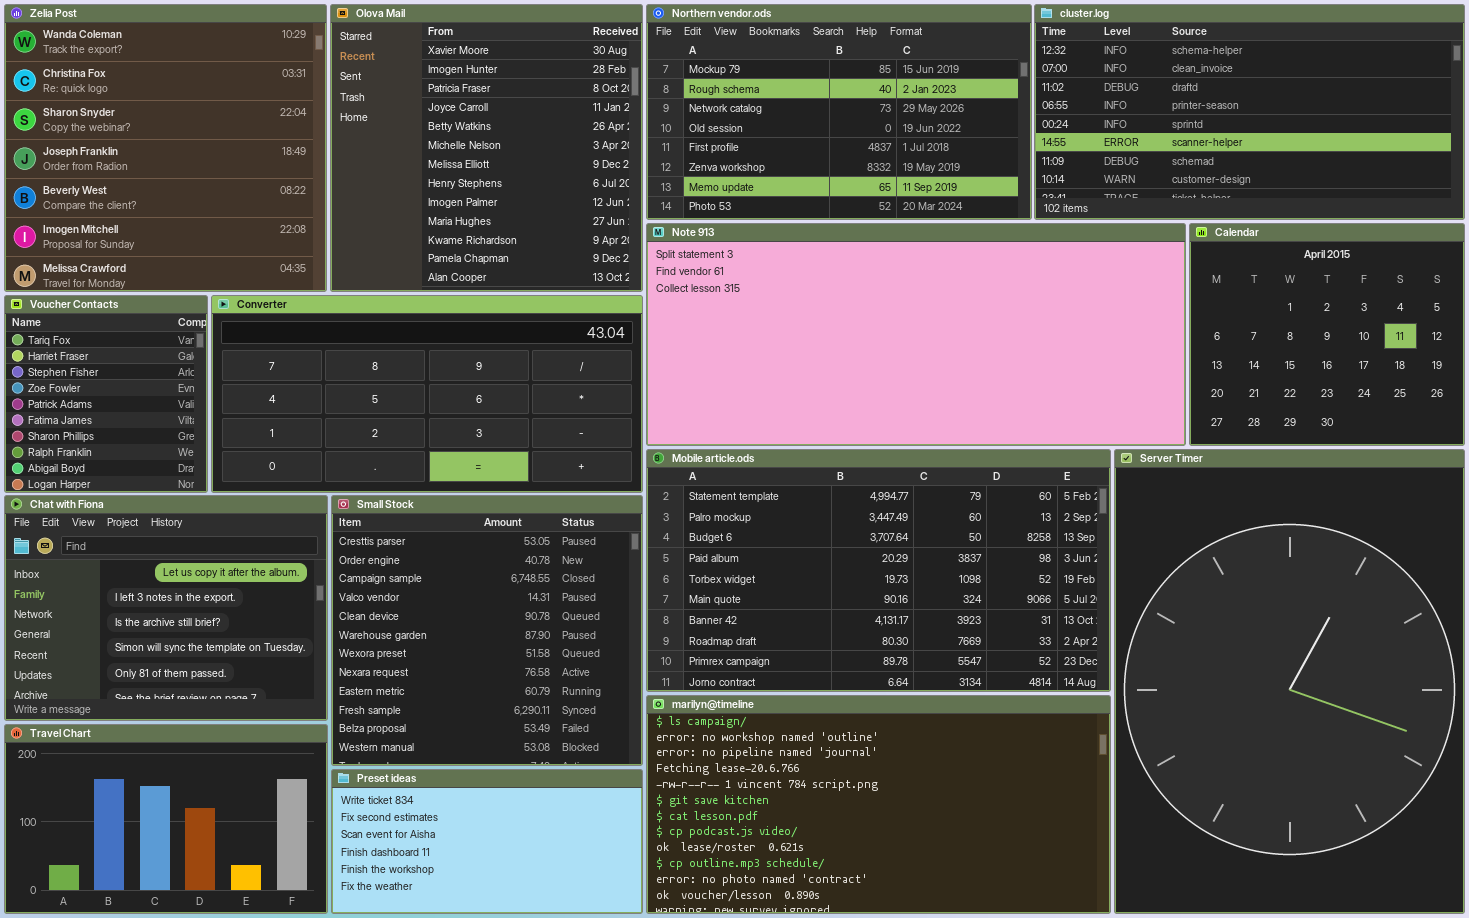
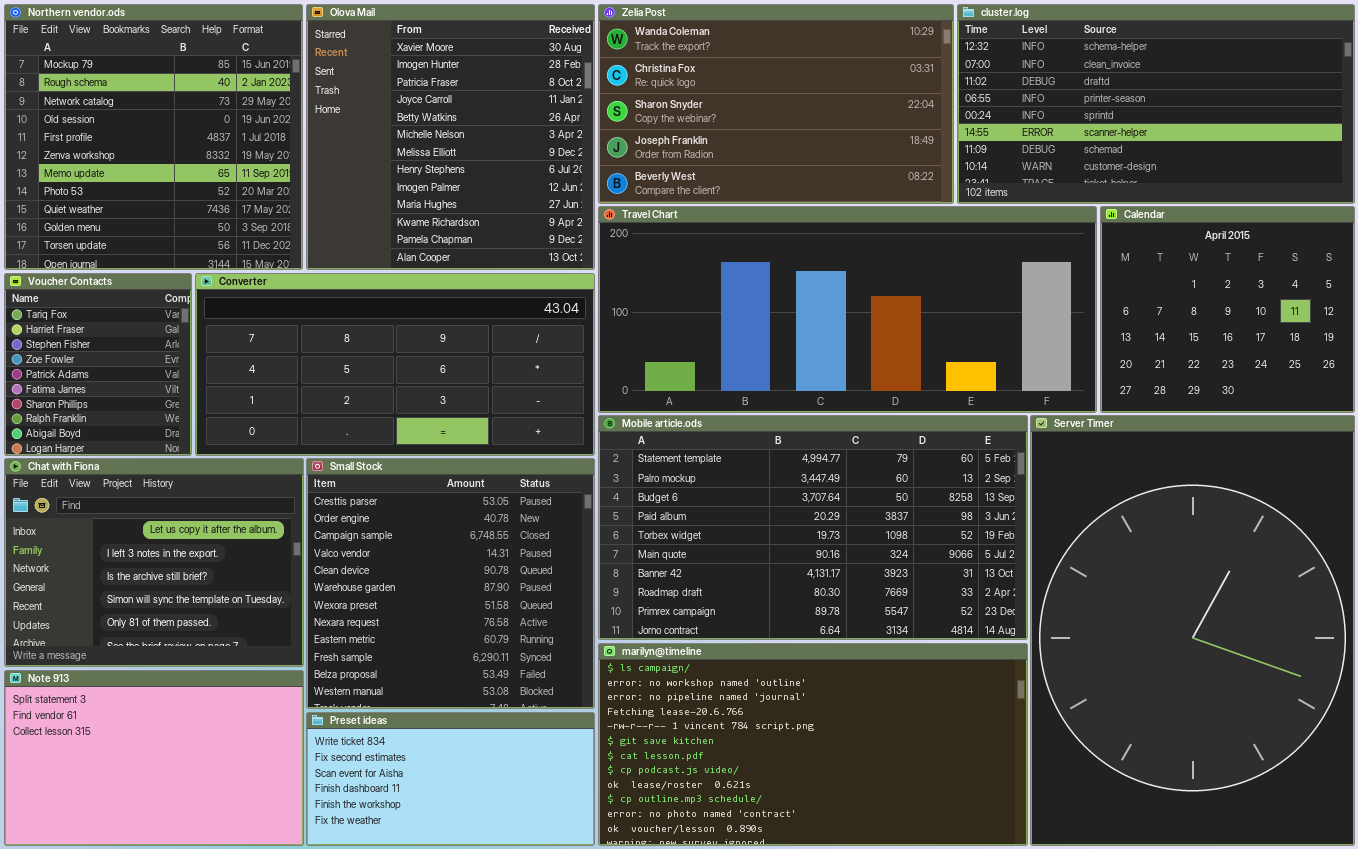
Zelia Post: [4,4,327,292] -> [598,4,954,204], moved, resized
Northern vendor.ods: [646,4,1032,220] -> [4,4,303,270], moved, resized
Note 913: [646,223,1186,446] -> [4,670,304,846], moved, resized
Travel Chart: [4,724,328,914] -> [598,206,1097,413], moved, resized

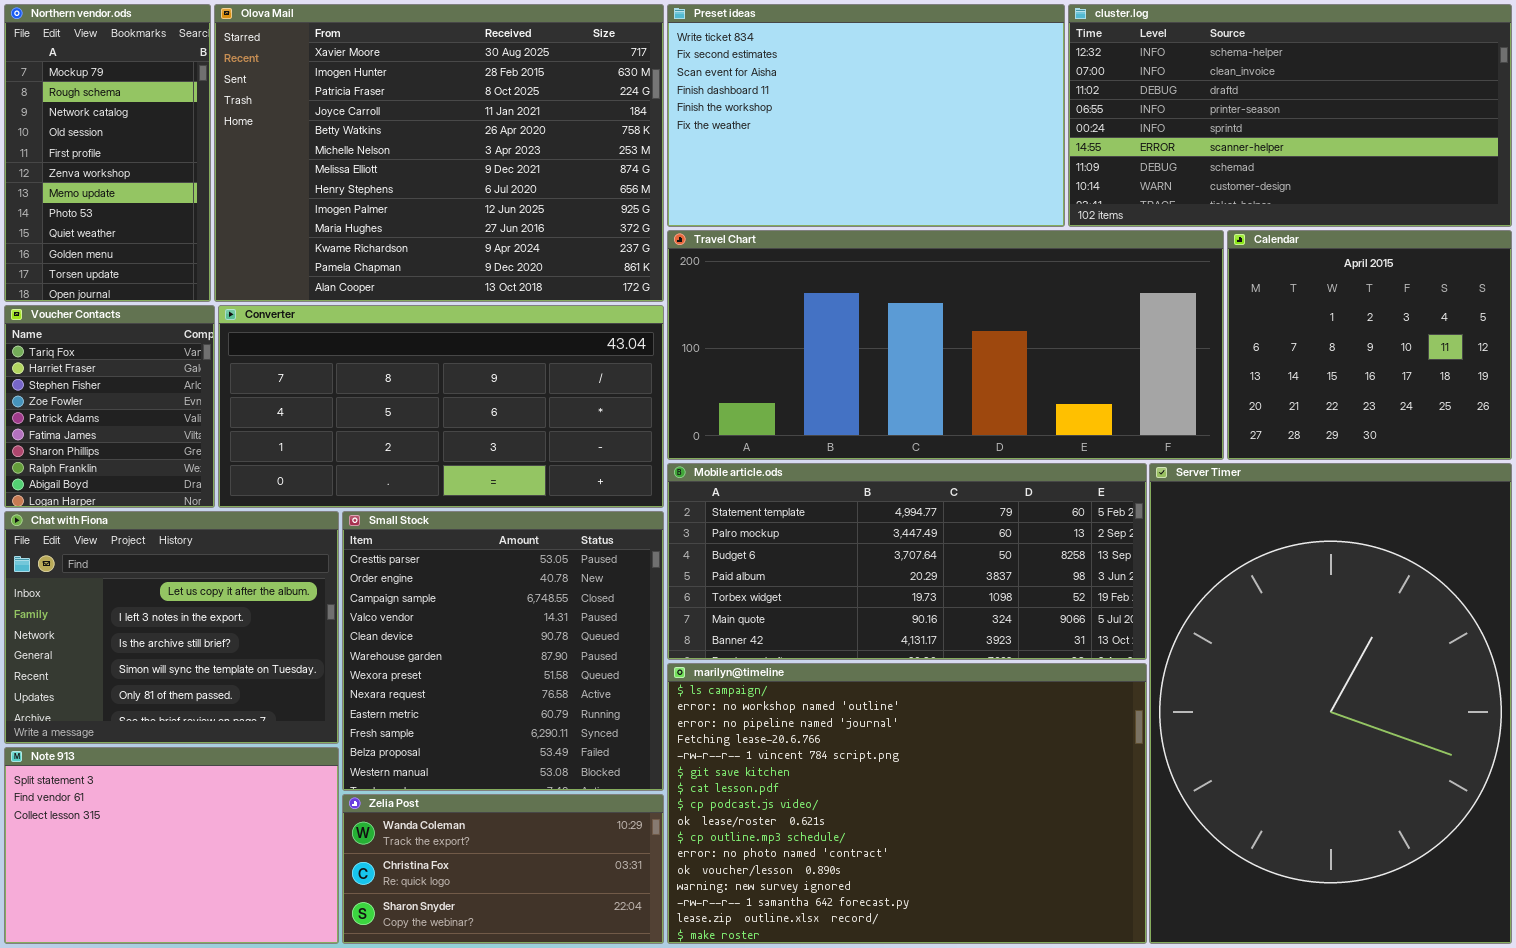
Northern vendor.ods: [4,4,303,270] -> [4,4,211,302], resized
Olova Mail: [306,4,595,270] -> [214,4,664,302], resized
Zelia Post: [598,4,954,204] -> [342,794,664,944], moved, resized
Mobile article.ods: [598,415,1028,640] -> [667,463,1147,660], resized
marilyn@timeline: [598,643,1028,846] -> [667,663,1147,944], resized
Preset ideas: [306,712,595,846] -> [667,4,1065,227], moved, resized

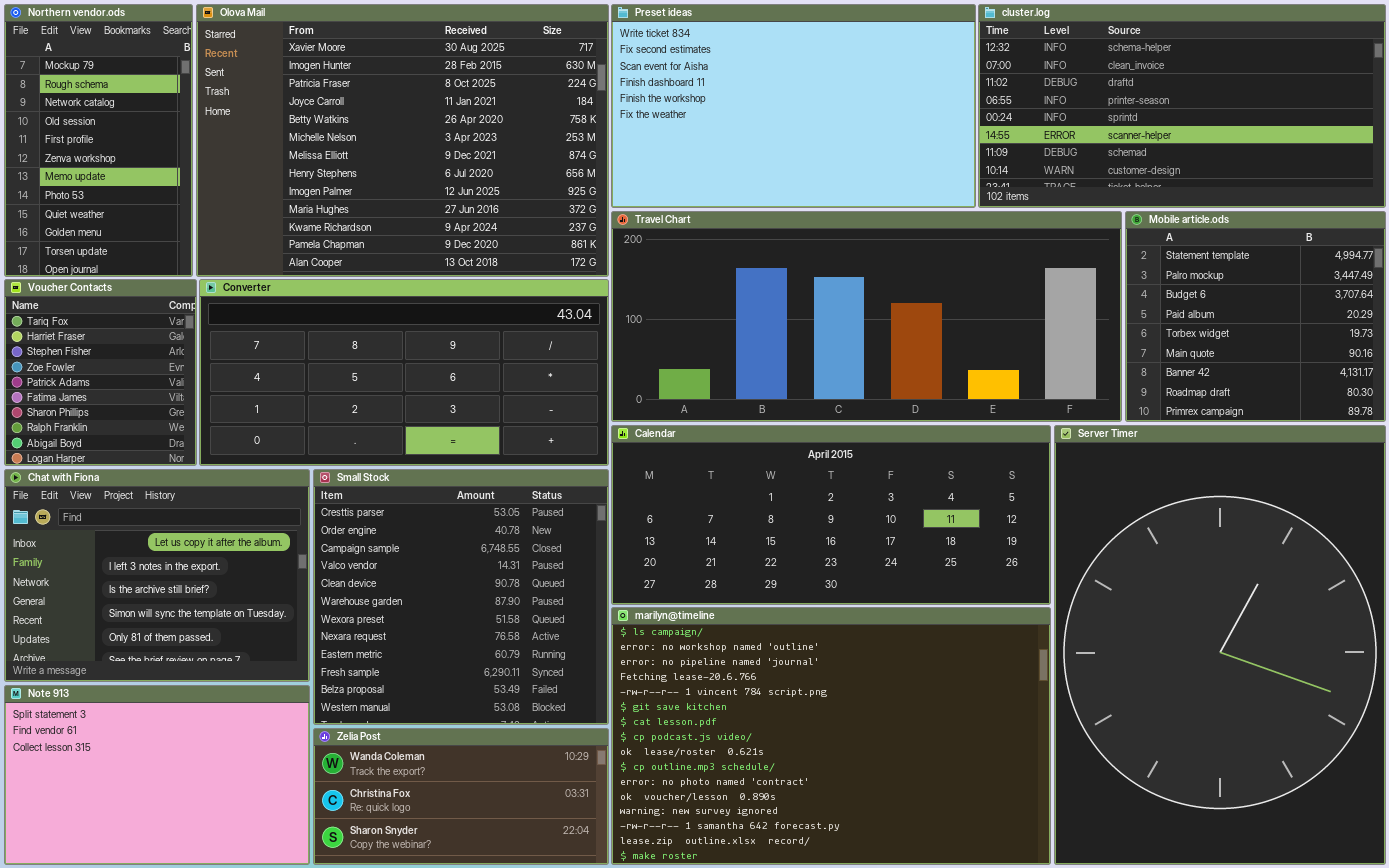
Calendar: [1227,230,1512,460] -> [611,425,1051,605], moved, resized
Mobile article.ods: [667,463,1147,660] -> [1125,211,1386,422], moved, resized

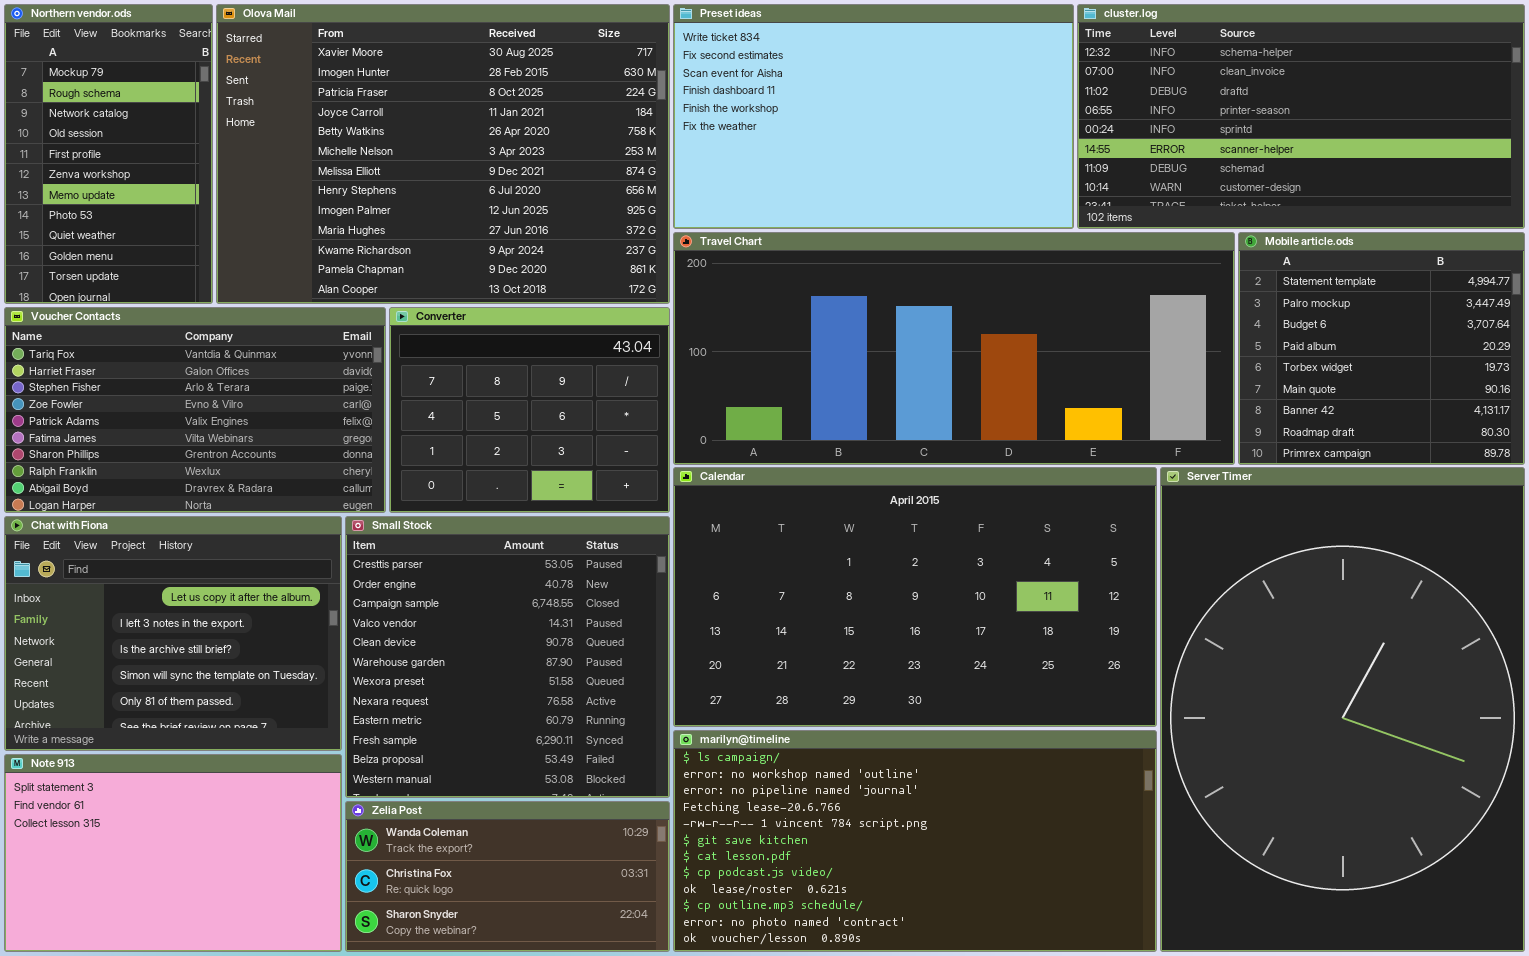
Voucher Contacts: [4,279,197,466] -> [4,307,386,513], resized
Converter: [199,279,609,466] -> [389,307,670,513], resized
Calendar: [611,425,1051,605] -> [673,467,1157,727], resized
marilyn@timeline: [611,607,1051,865] -> [673,730,1157,952], resized

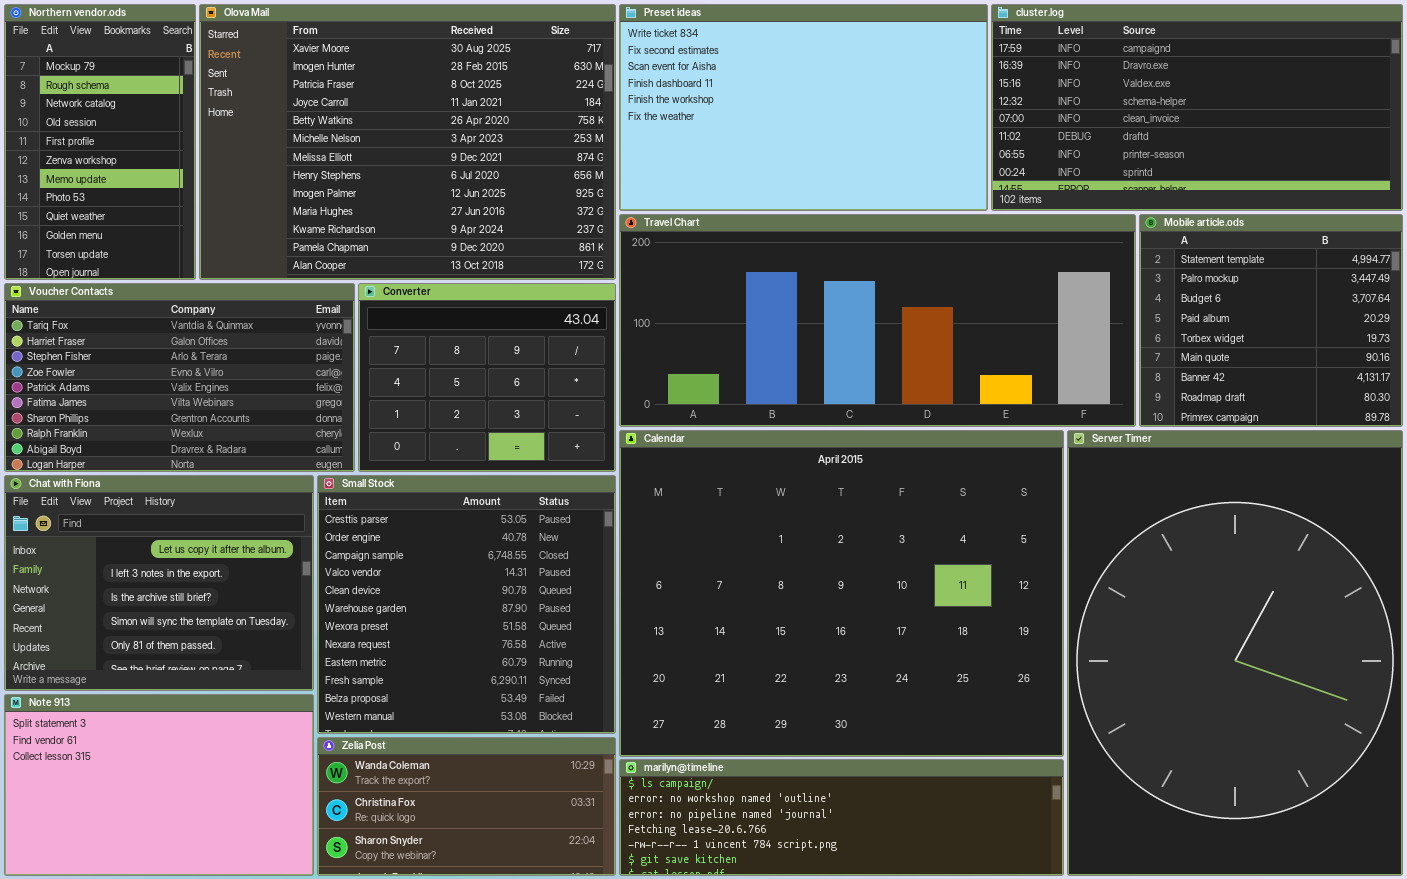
cluster.log: [1077,4,1525,229] -> [991,4,1403,211], scrolled up 3 rows
Calendar: [673,467,1157,727] -> [619,430,1064,757], resized
marilyn@timeline: [673,730,1157,952] -> [619,759,1064,876], resized

